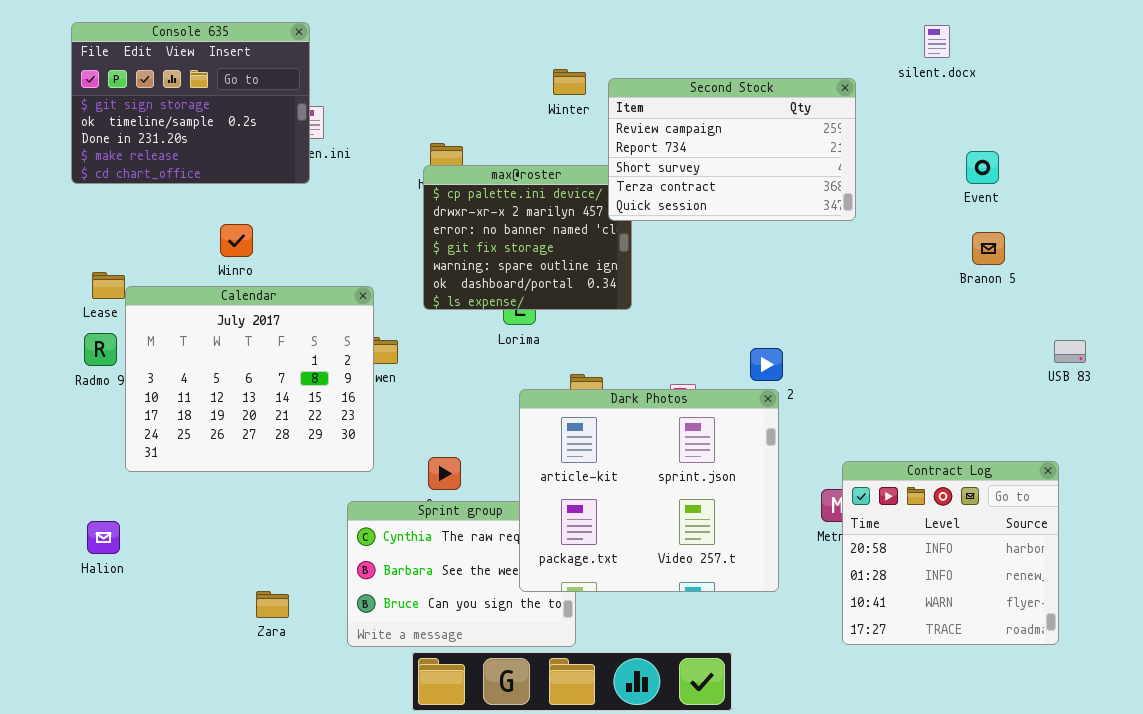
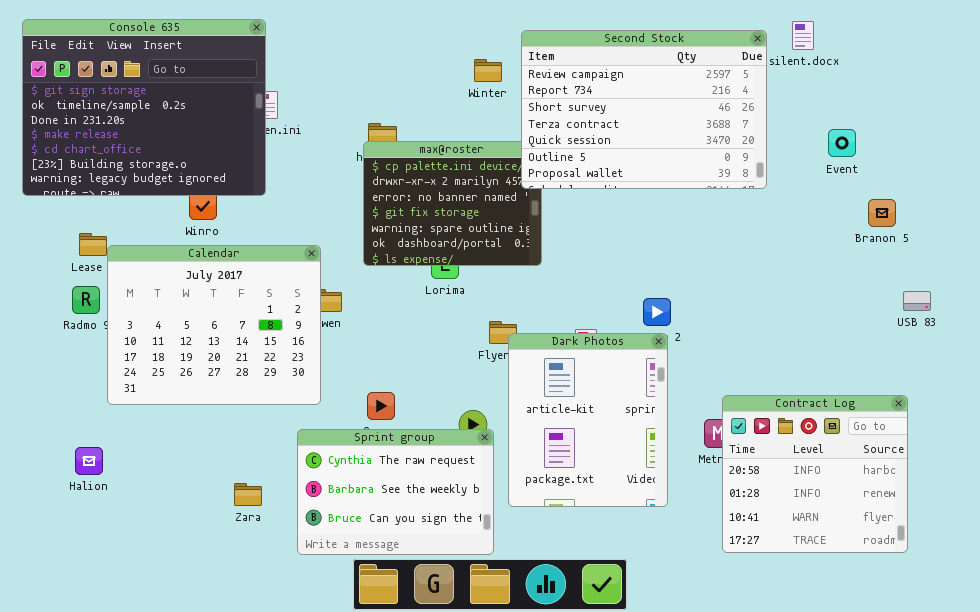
Console 635: [71,22,310,184] -> [22,19,266,196], resized
Second Stock: [608,78,856,221] -> [521,30,767,189], resized
Branon 5: [972,232,1005,265] -> [868,199,896,227], moved
Dark Photos: [519,389,779,592] -> [508,333,668,507], resized
Zara: [256,591,289,618] -> [234,483,262,506], moved

